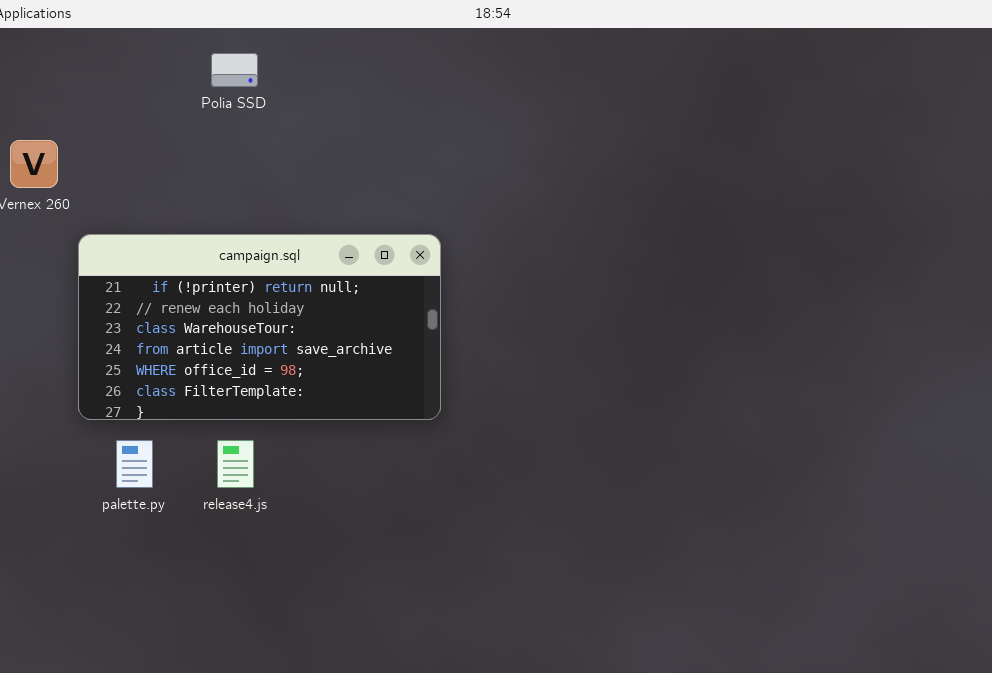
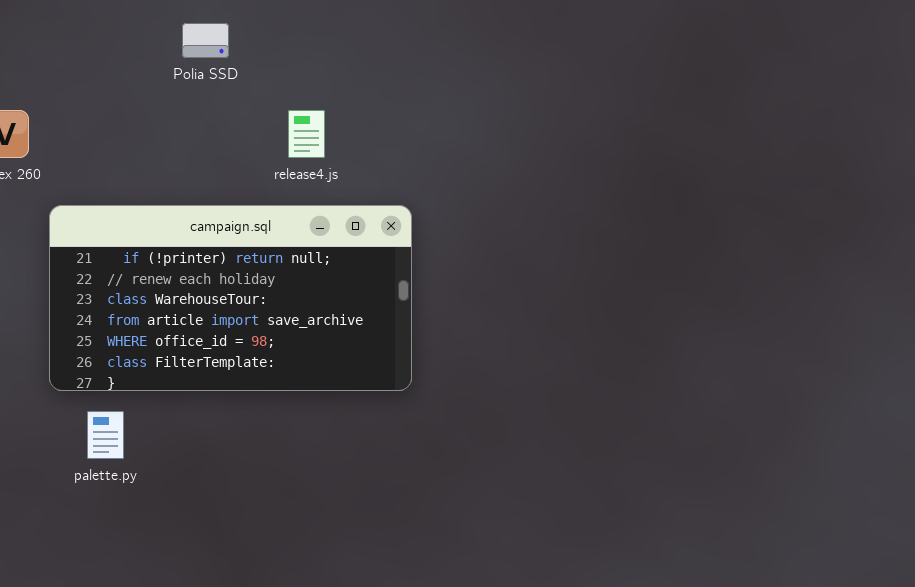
release4.js: [217,440,254,488] -> [288,110,325,158], moved

